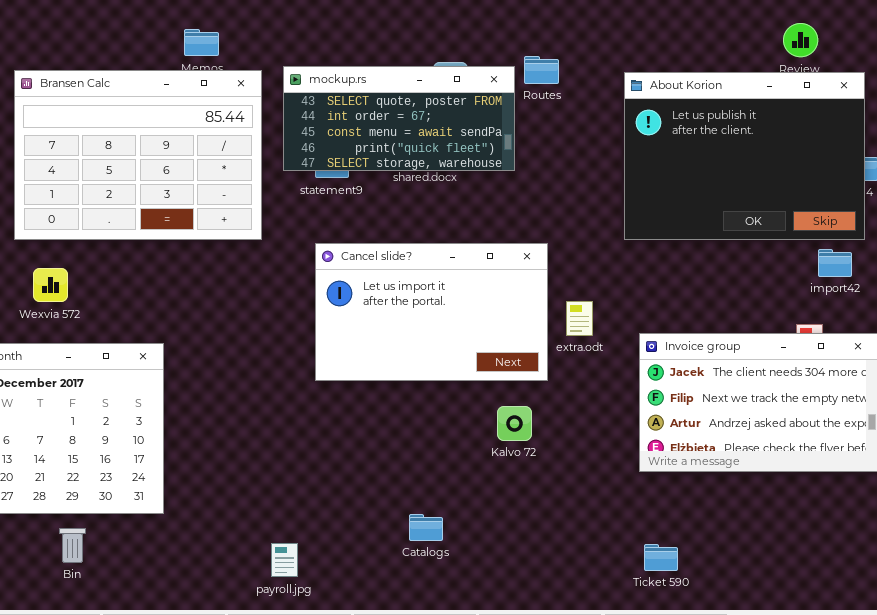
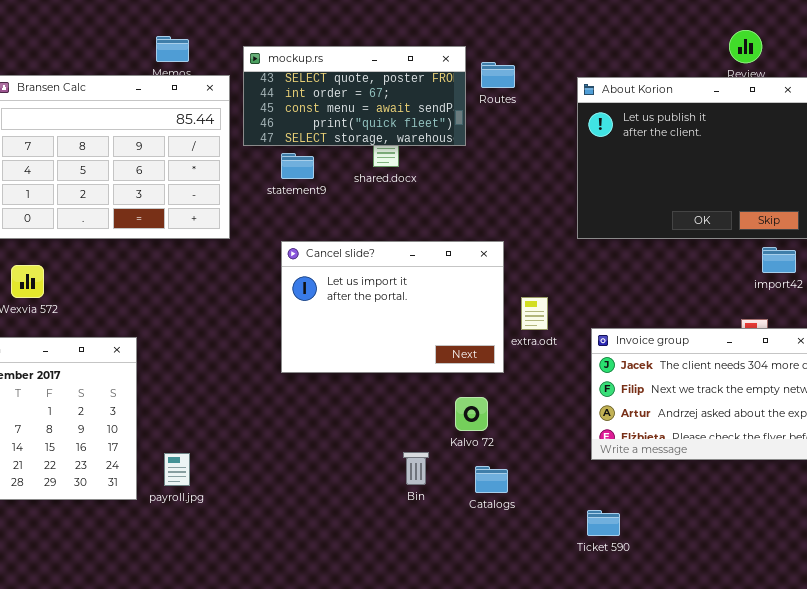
mockup.rs: [283,66,515,171] -> [243,46,466,146], moved
Catalogs: [409,514,443,541] -> [475,466,508,493], moved
Bin: [59,528,86,563] -> [403,452,429,485], moved
payroll.jpg: [271,543,298,577] -> [164,453,190,486], moved
Ticket 590: [644,544,678,571] -> [587,510,620,536], moved

